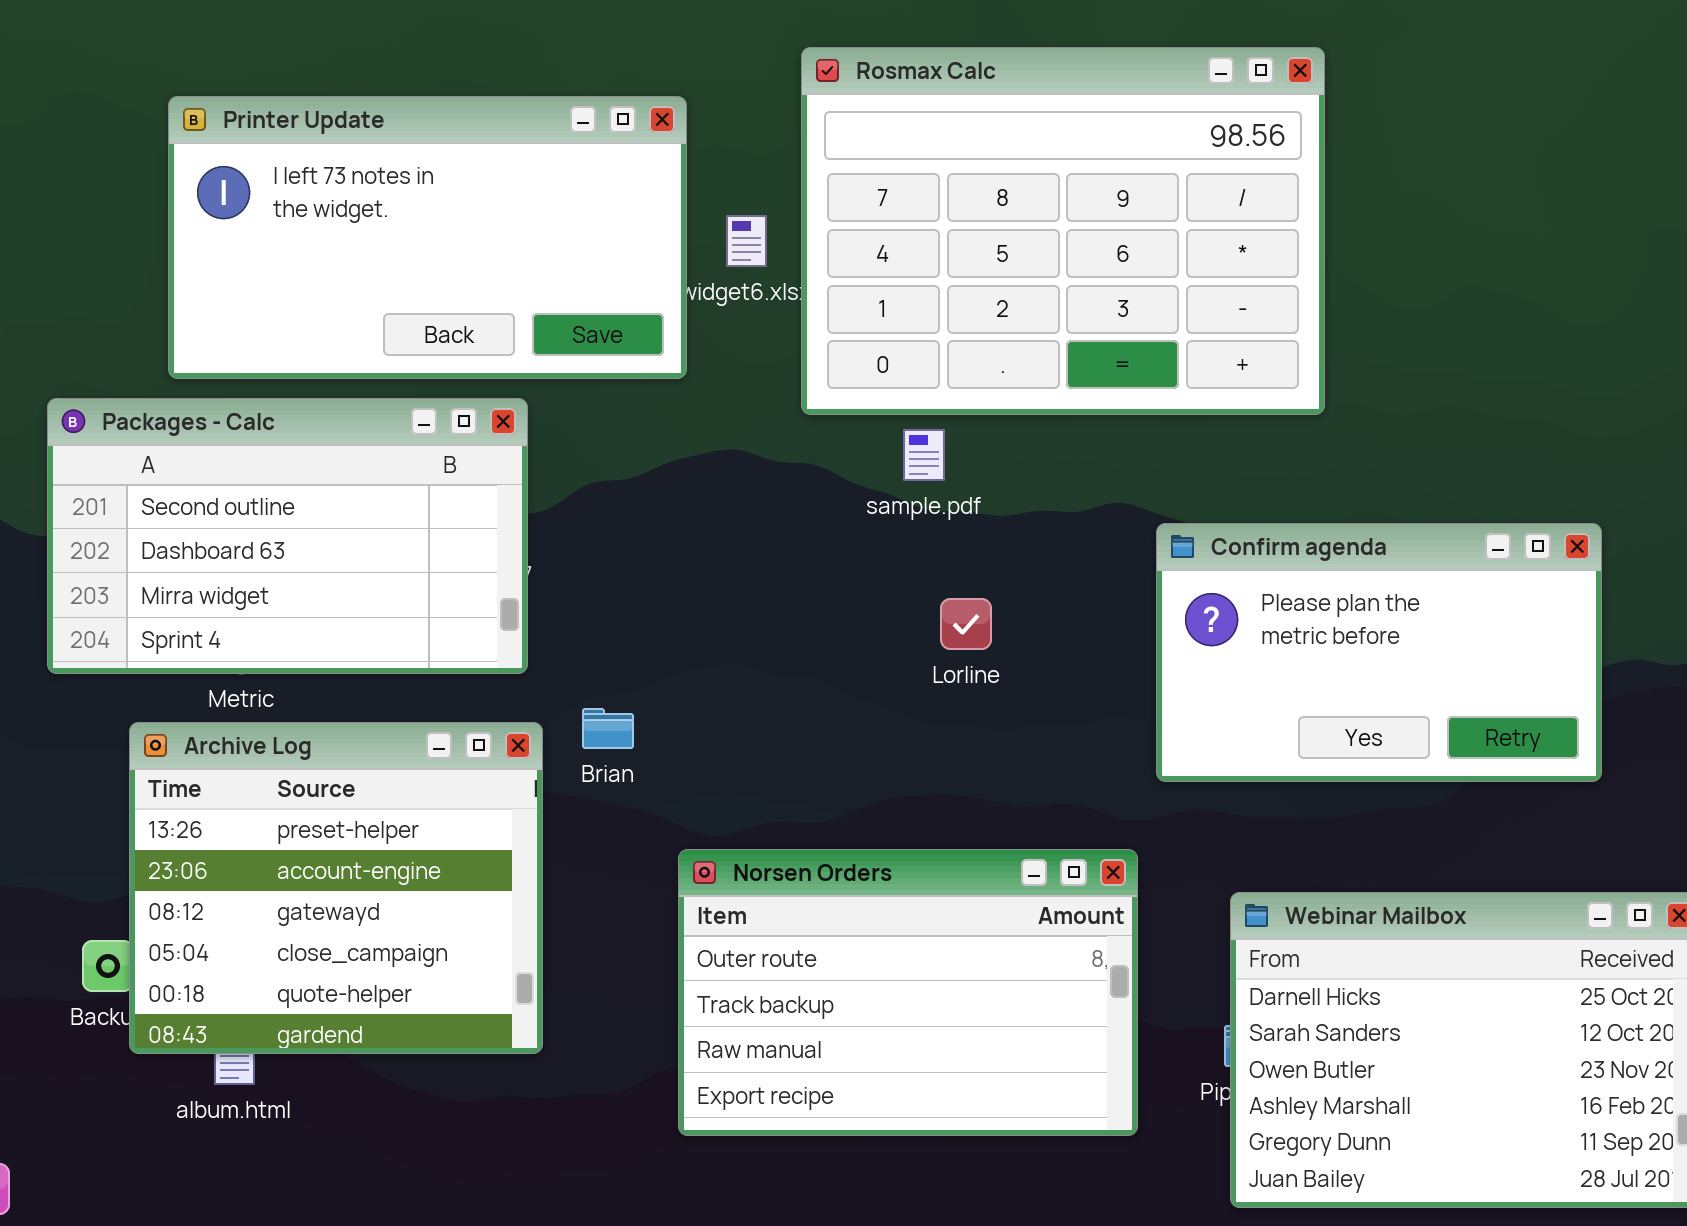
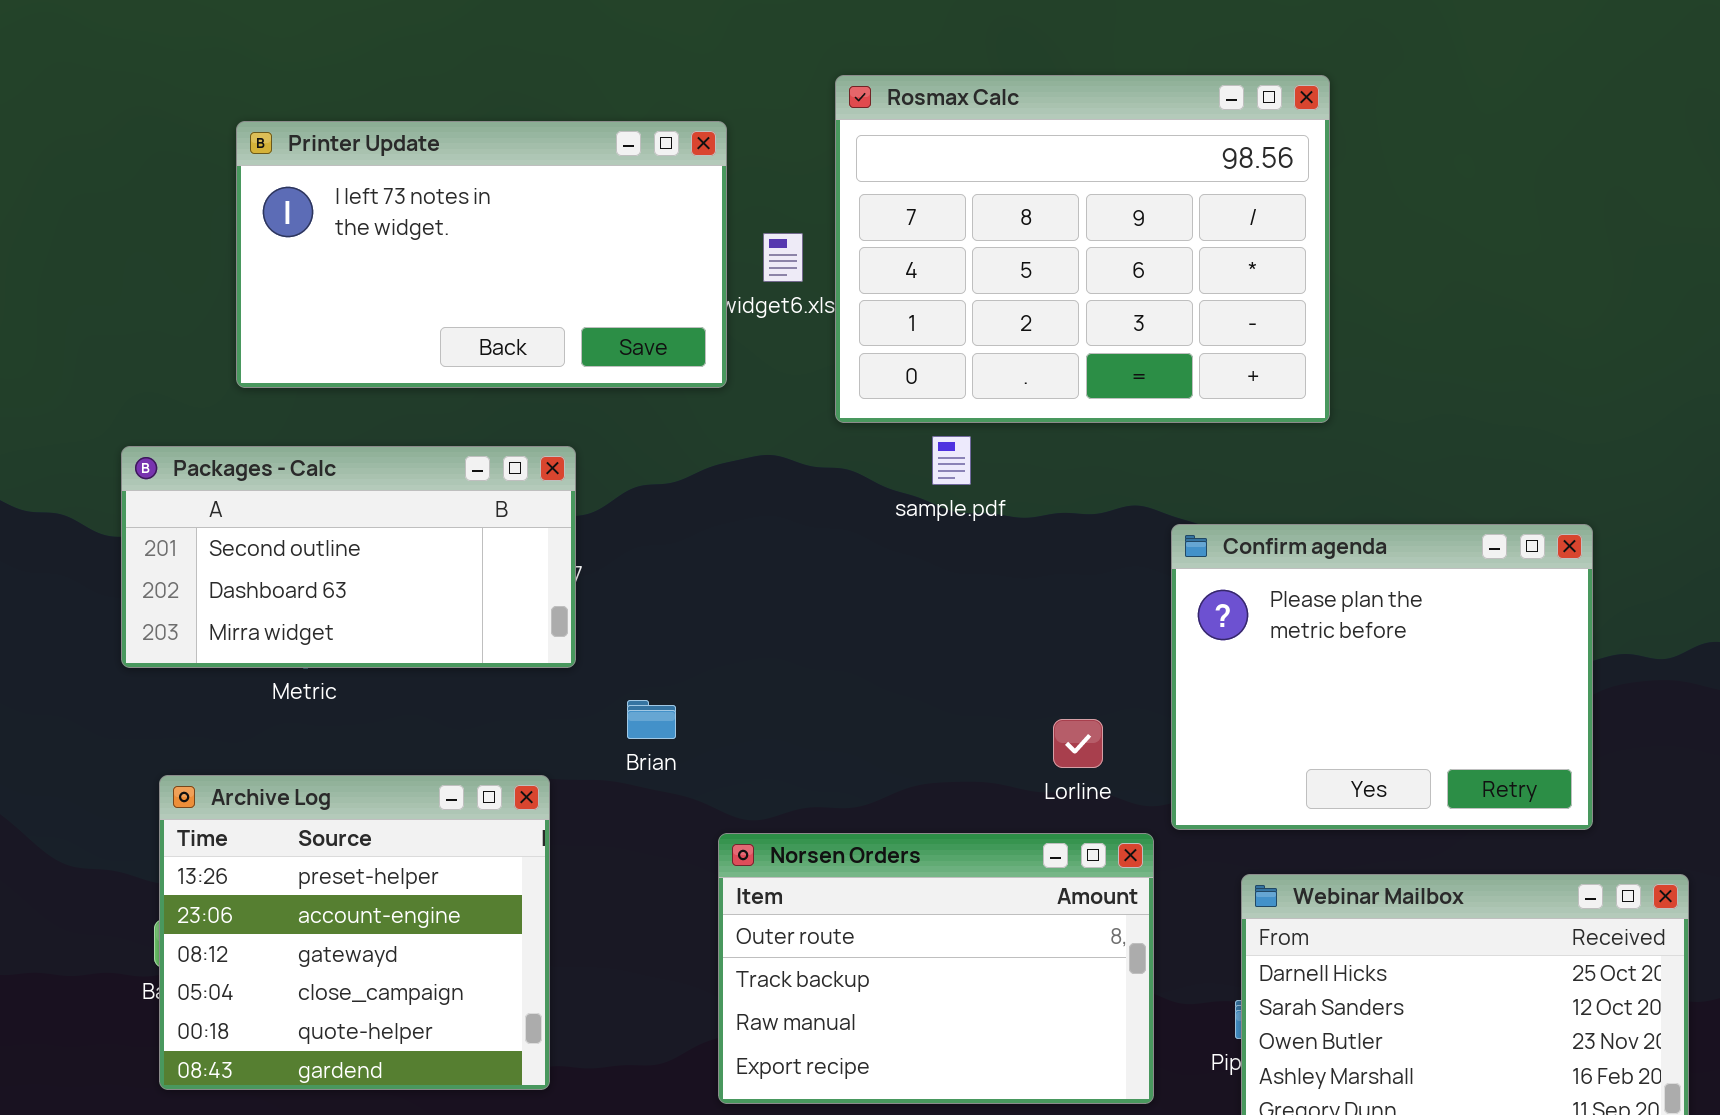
Packages - Calc: [47,398,528,674] -> [121,446,576,668], resized
Confirm agenda: [1156,523,1602,782] -> [1171,524,1593,830], resized
Lorline: [940,598,992,650] -> [1053,719,1103,768], moved
Archive Log: [129,722,543,1054] -> [159,775,550,1090], moved

